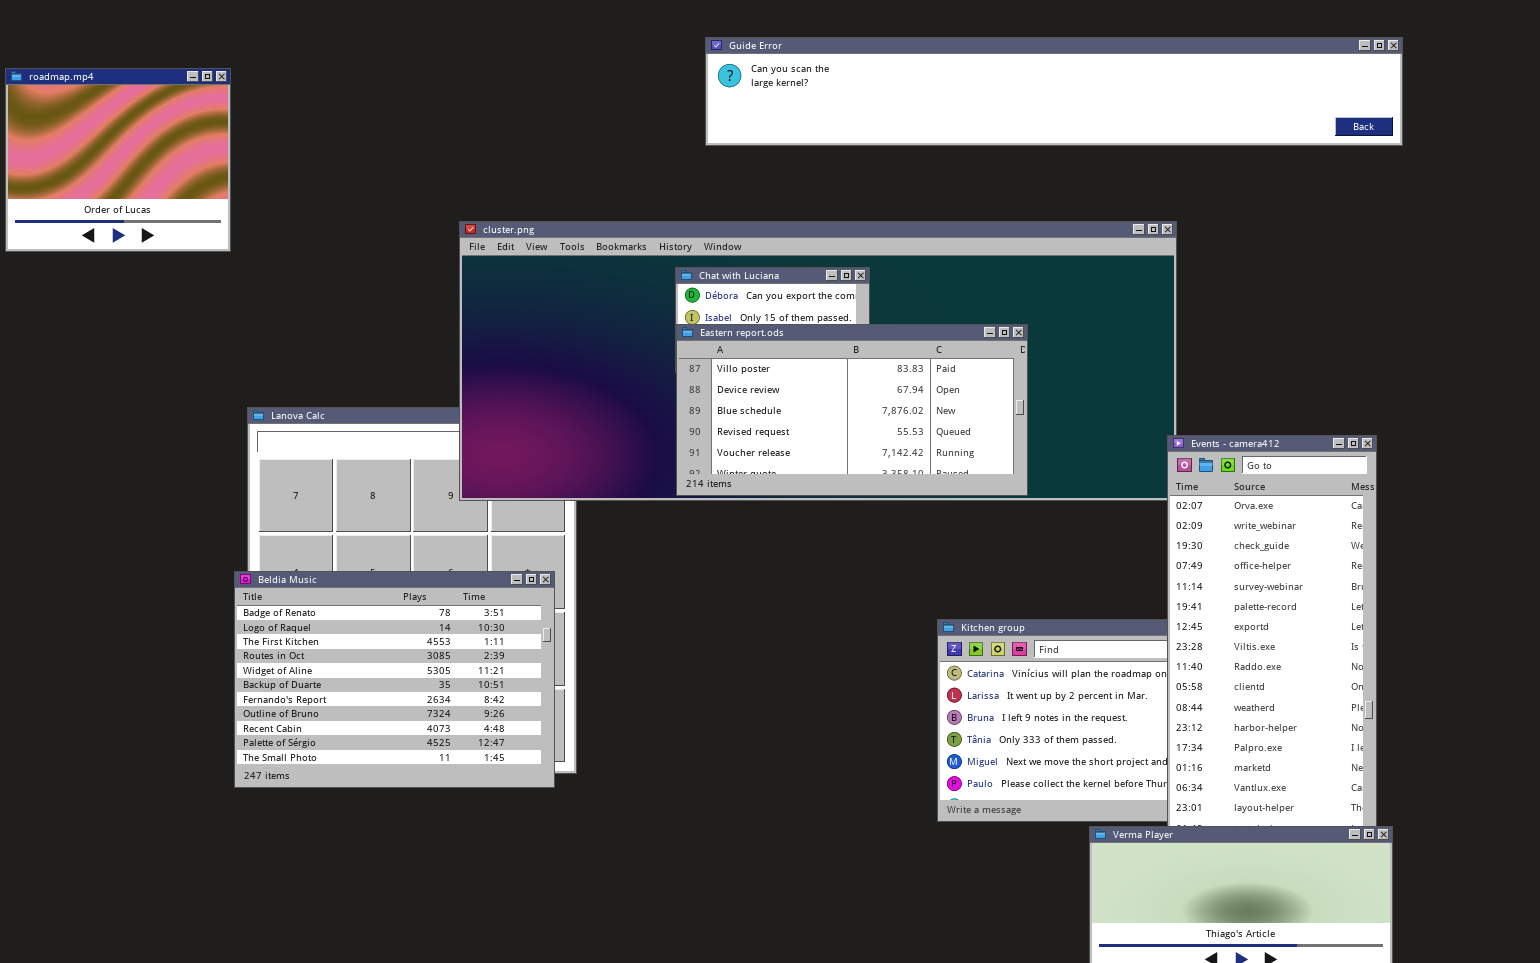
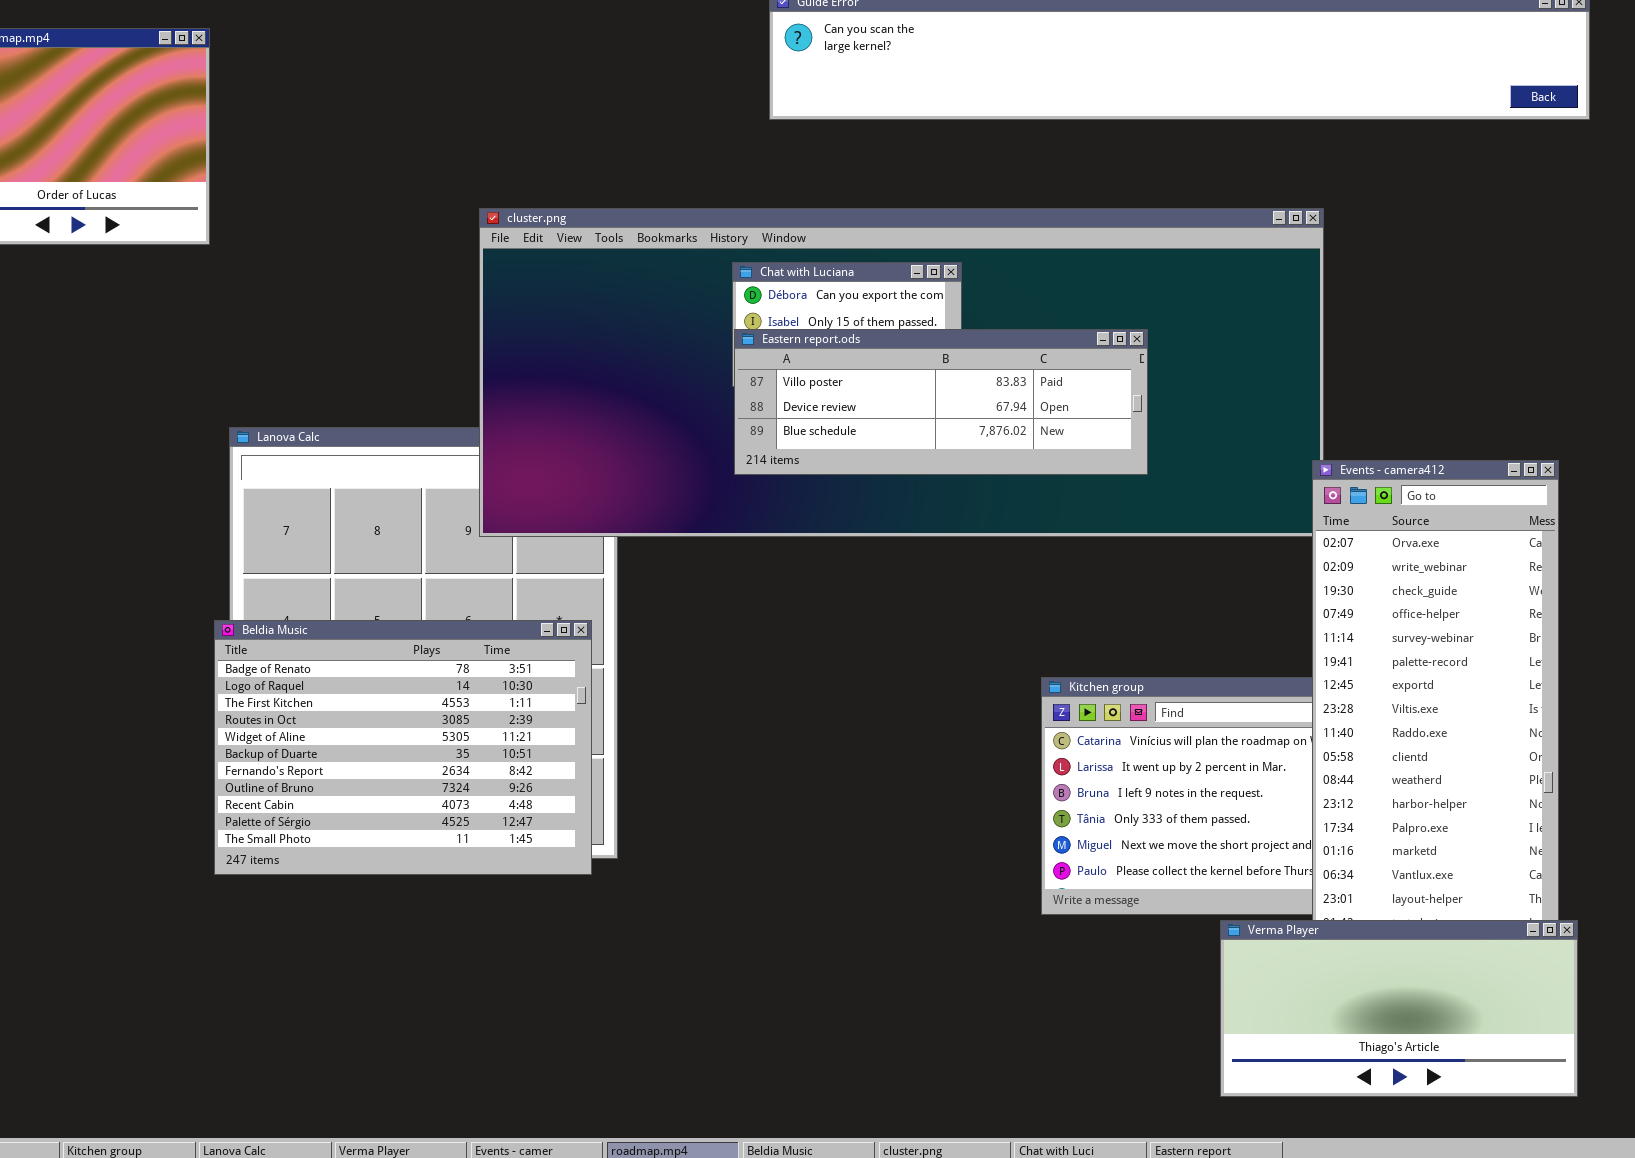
Eastern report.ods: [676,324,1028,496] -> [734,329,1148,475], resized

